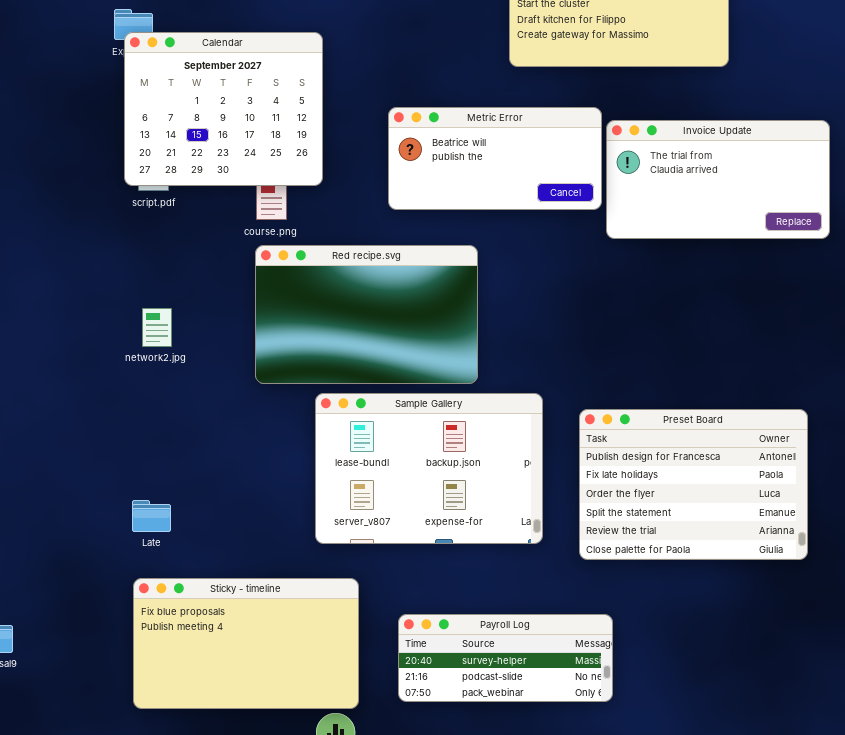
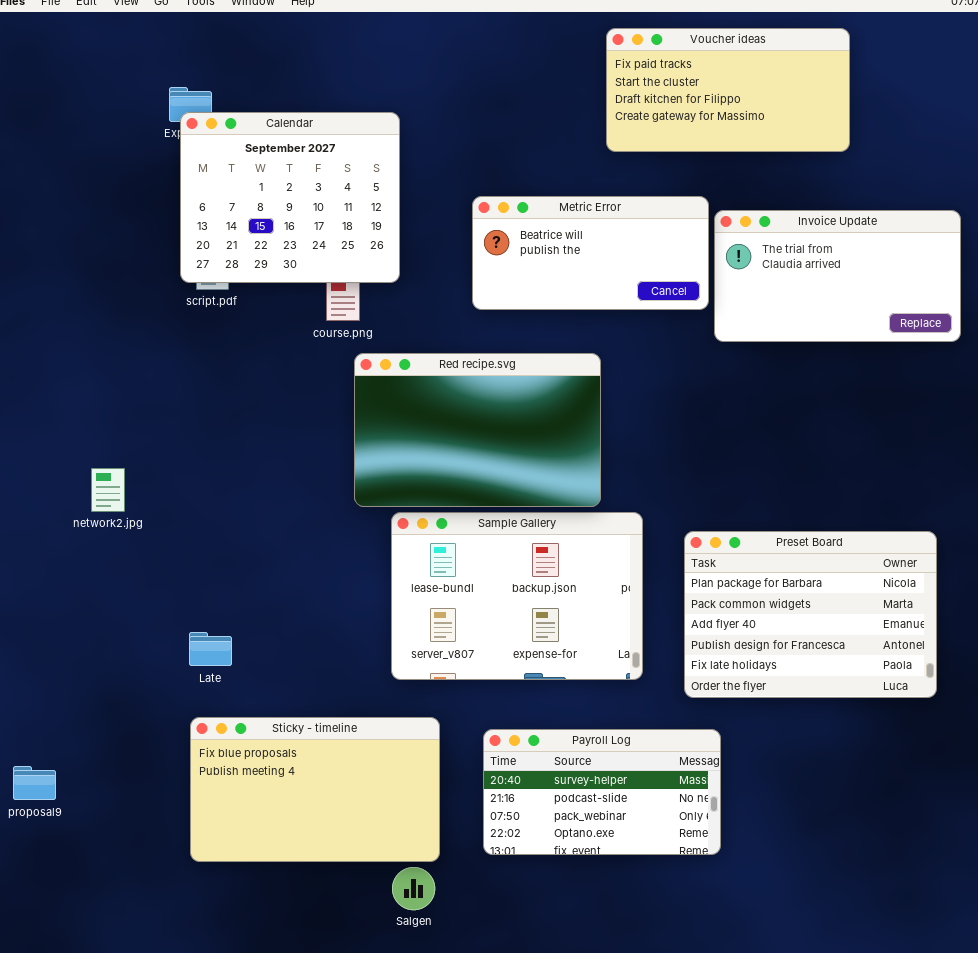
Red recipe.svg: [255,245,478,384] -> [354,353,601,507], moved
network2.jpg: [142,308,172,347] -> [91,468,125,512], moved
Preset Board: [579,409,808,560] -> [684,531,937,698], scrolled up 3 rows
Payroll Log: [398,614,613,702] -> [483,729,721,855], resized

